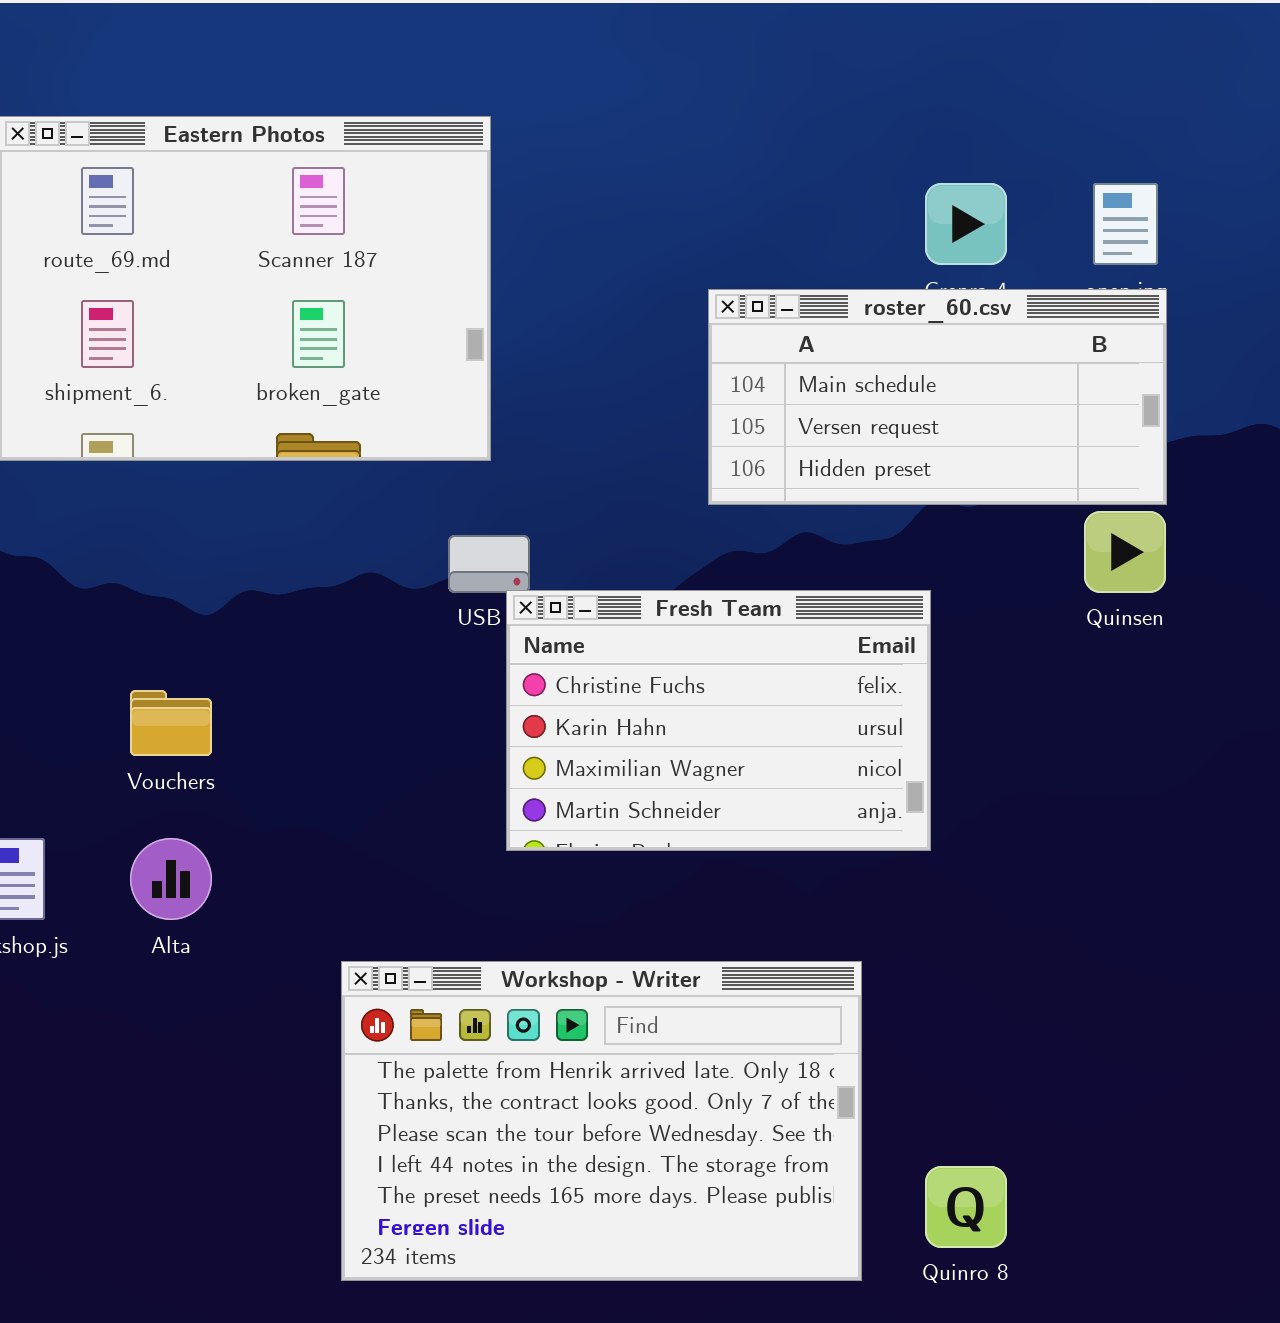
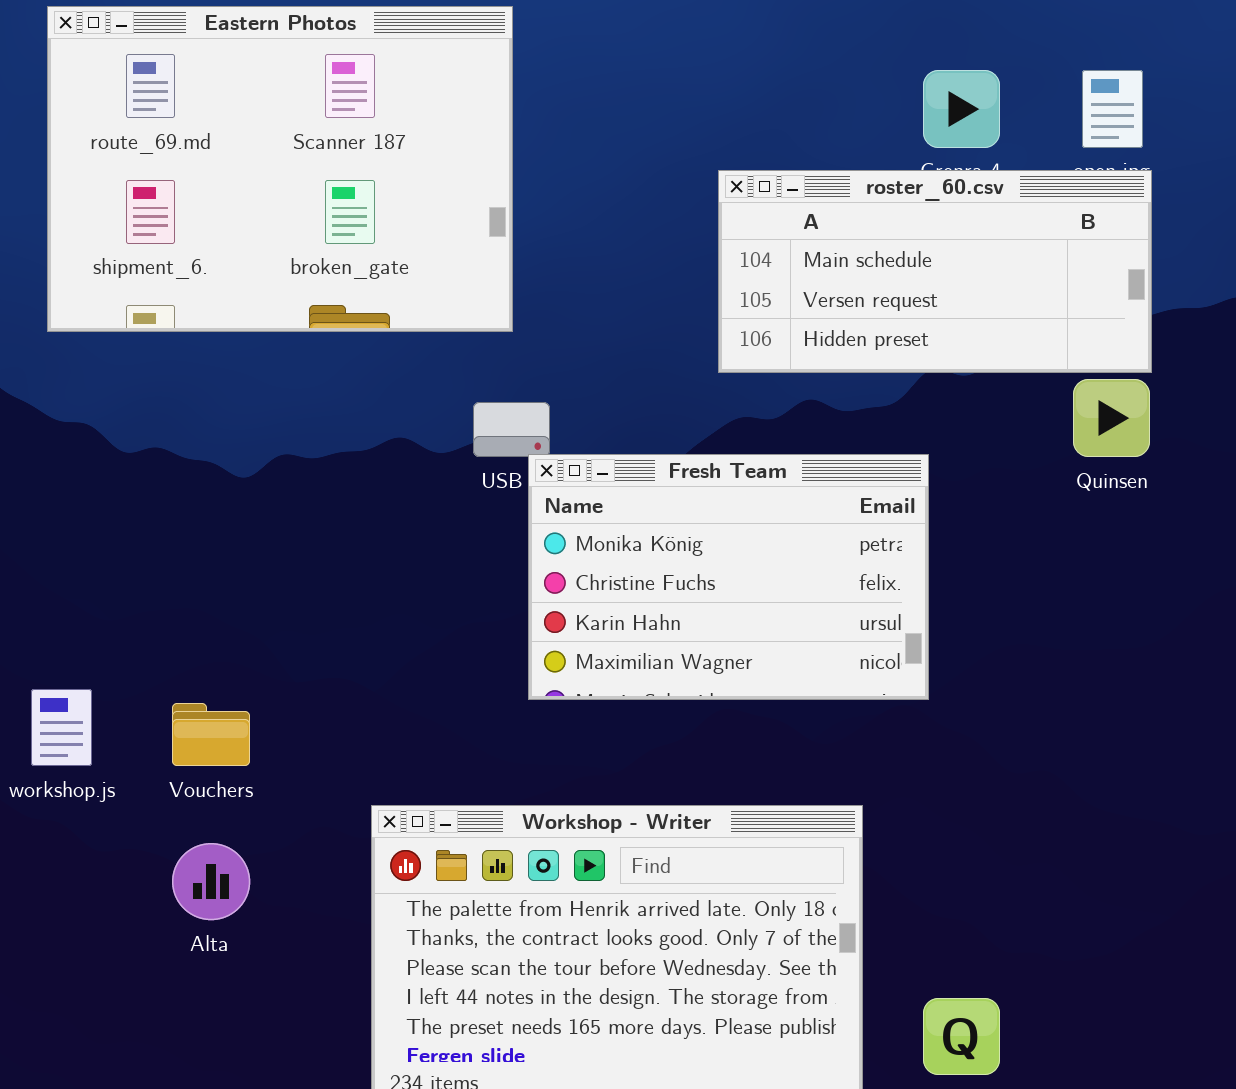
Fresh Team: [506,590,931,851] -> [528,454,929,700], scrolled up 1 row
Vouchers: [130,690,212,756] -> [172,703,250,766], moved
Alta: [130,838,212,920] -> [172,843,250,920], moved

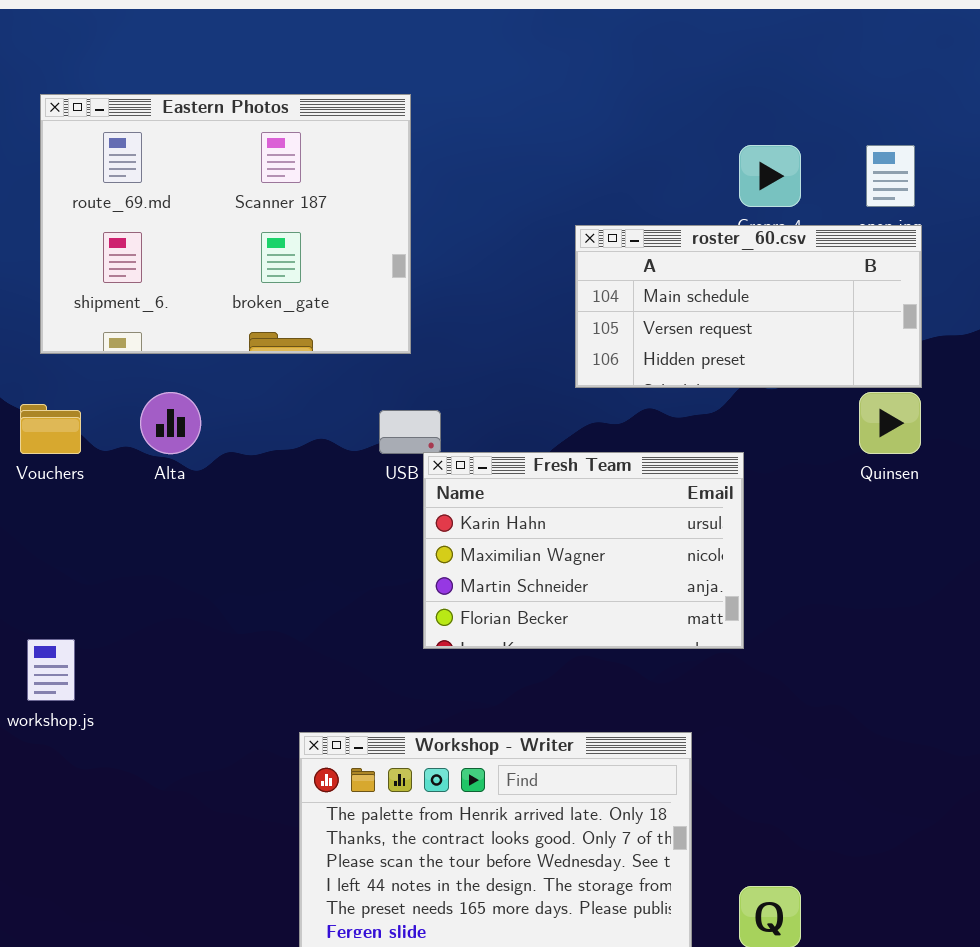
Fresh Team: [528,454,929,700] -> [423,452,744,649], scrolled down 2 rows
Vouchers: [172,703,250,766] -> [20,404,81,454], moved
Alta: [172,843,250,920] -> [140,392,201,454], moved

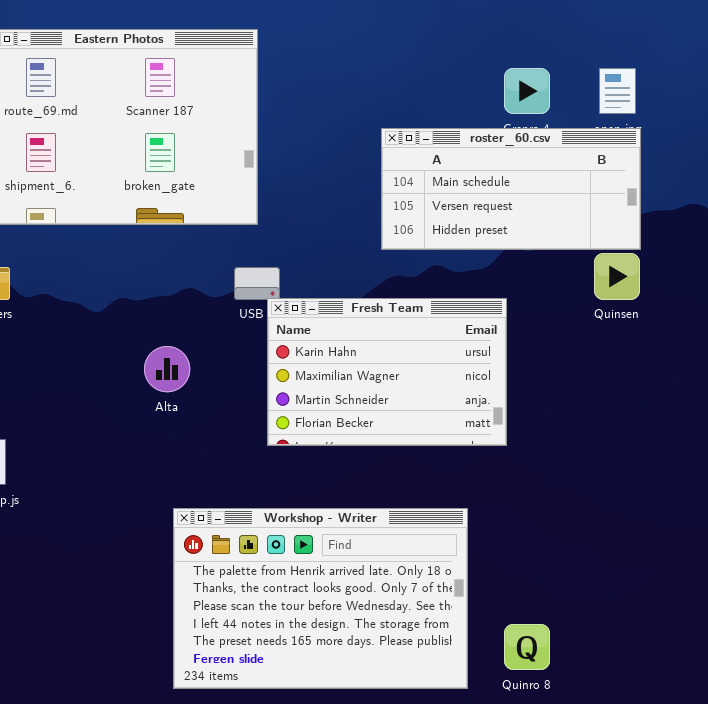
Alta: [140,392,201,454] -> [144,346,190,392], moved

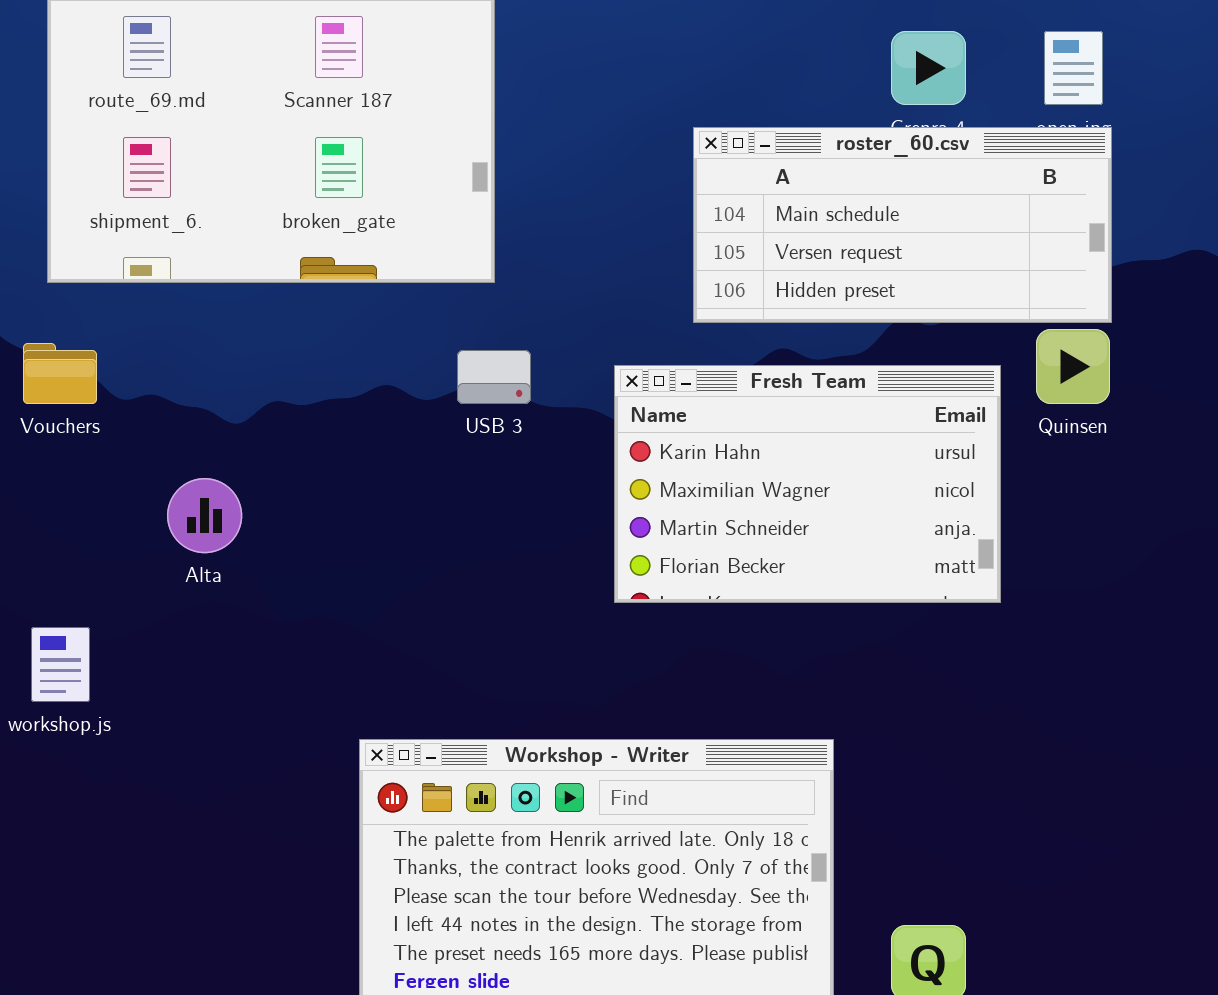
Fresh Team: [267,298,507,446] -> [614,365,1001,603], moved
Alta: [144,346,190,392] -> [167,478,242,553], moved

